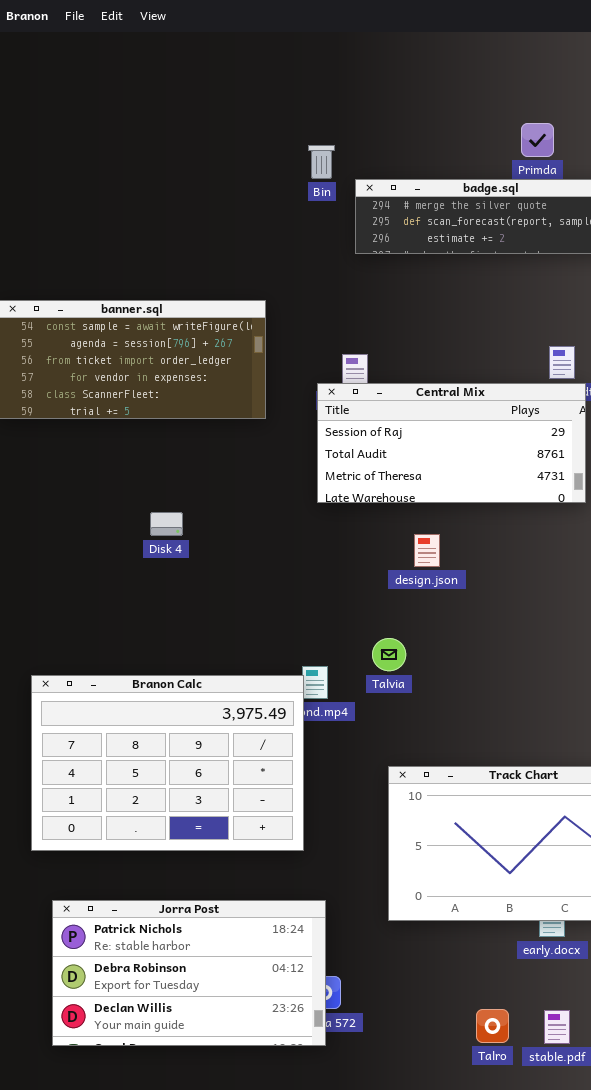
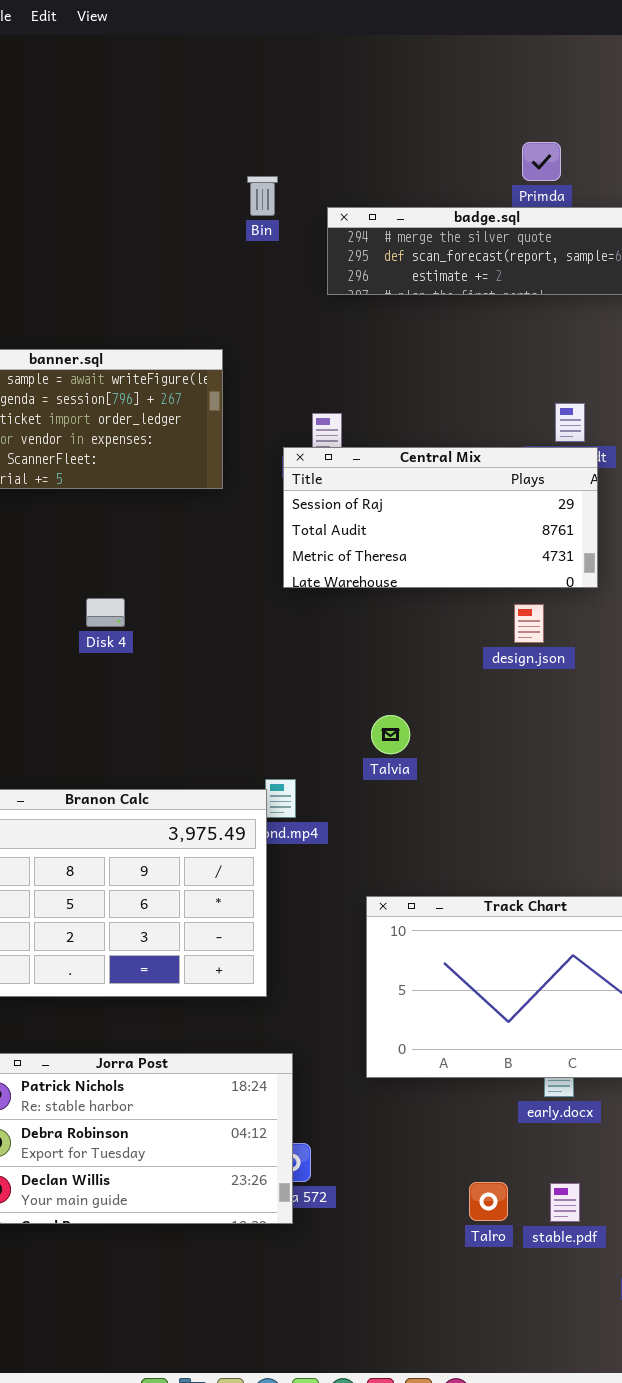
Bin: [308,145,335,179] -> [247,176,278,216], moved
design.json: [414,534,440,567] -> [514,604,544,643], moved
Talvia: [372,638,406,671] -> [371,715,410,754], moved

